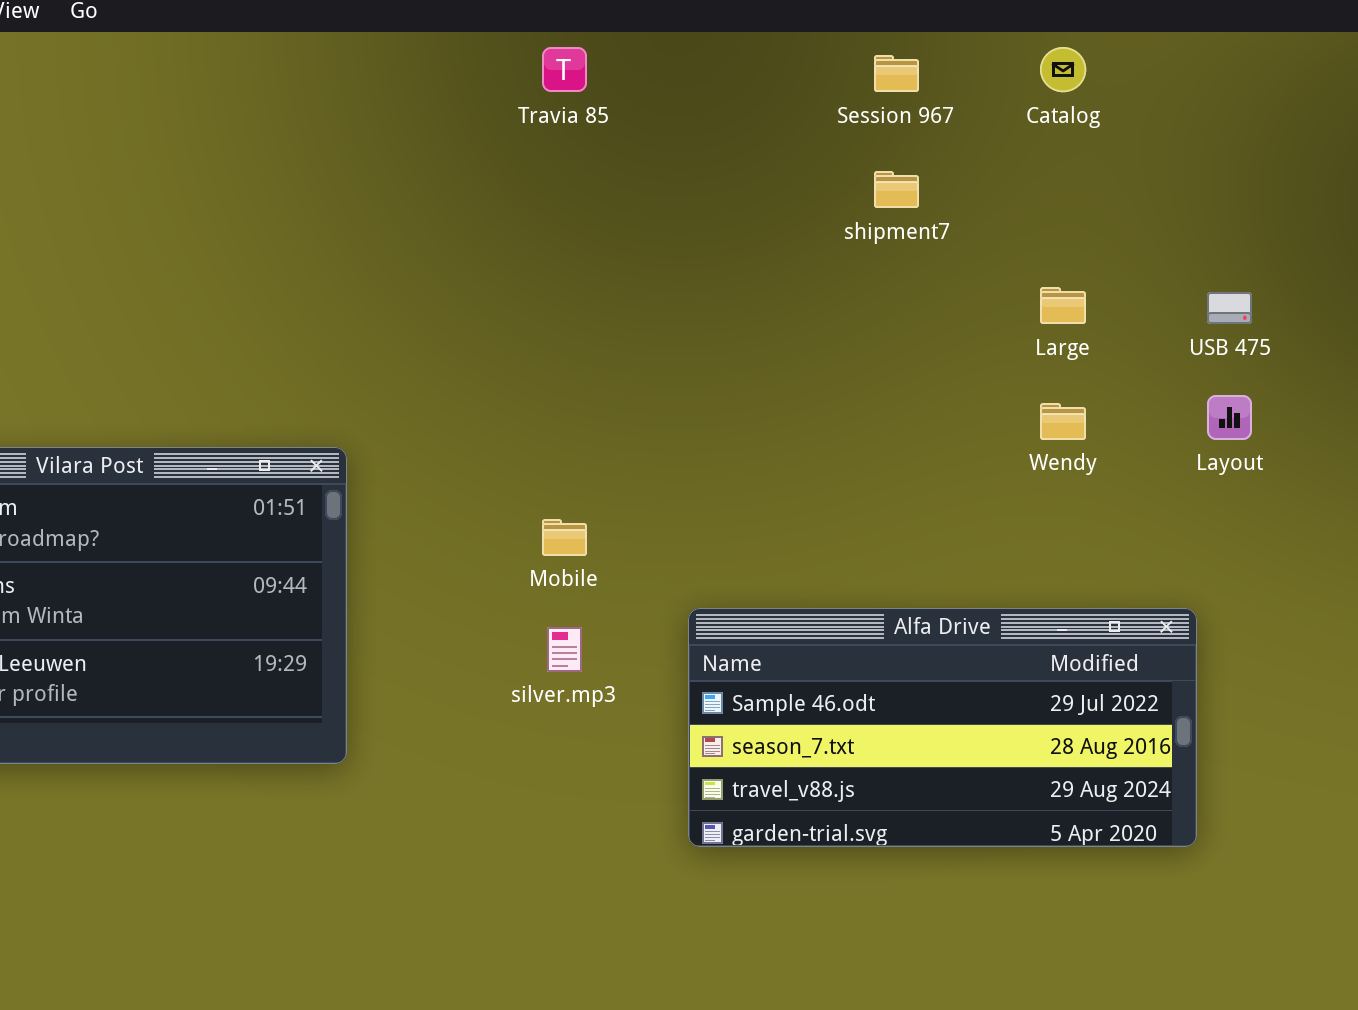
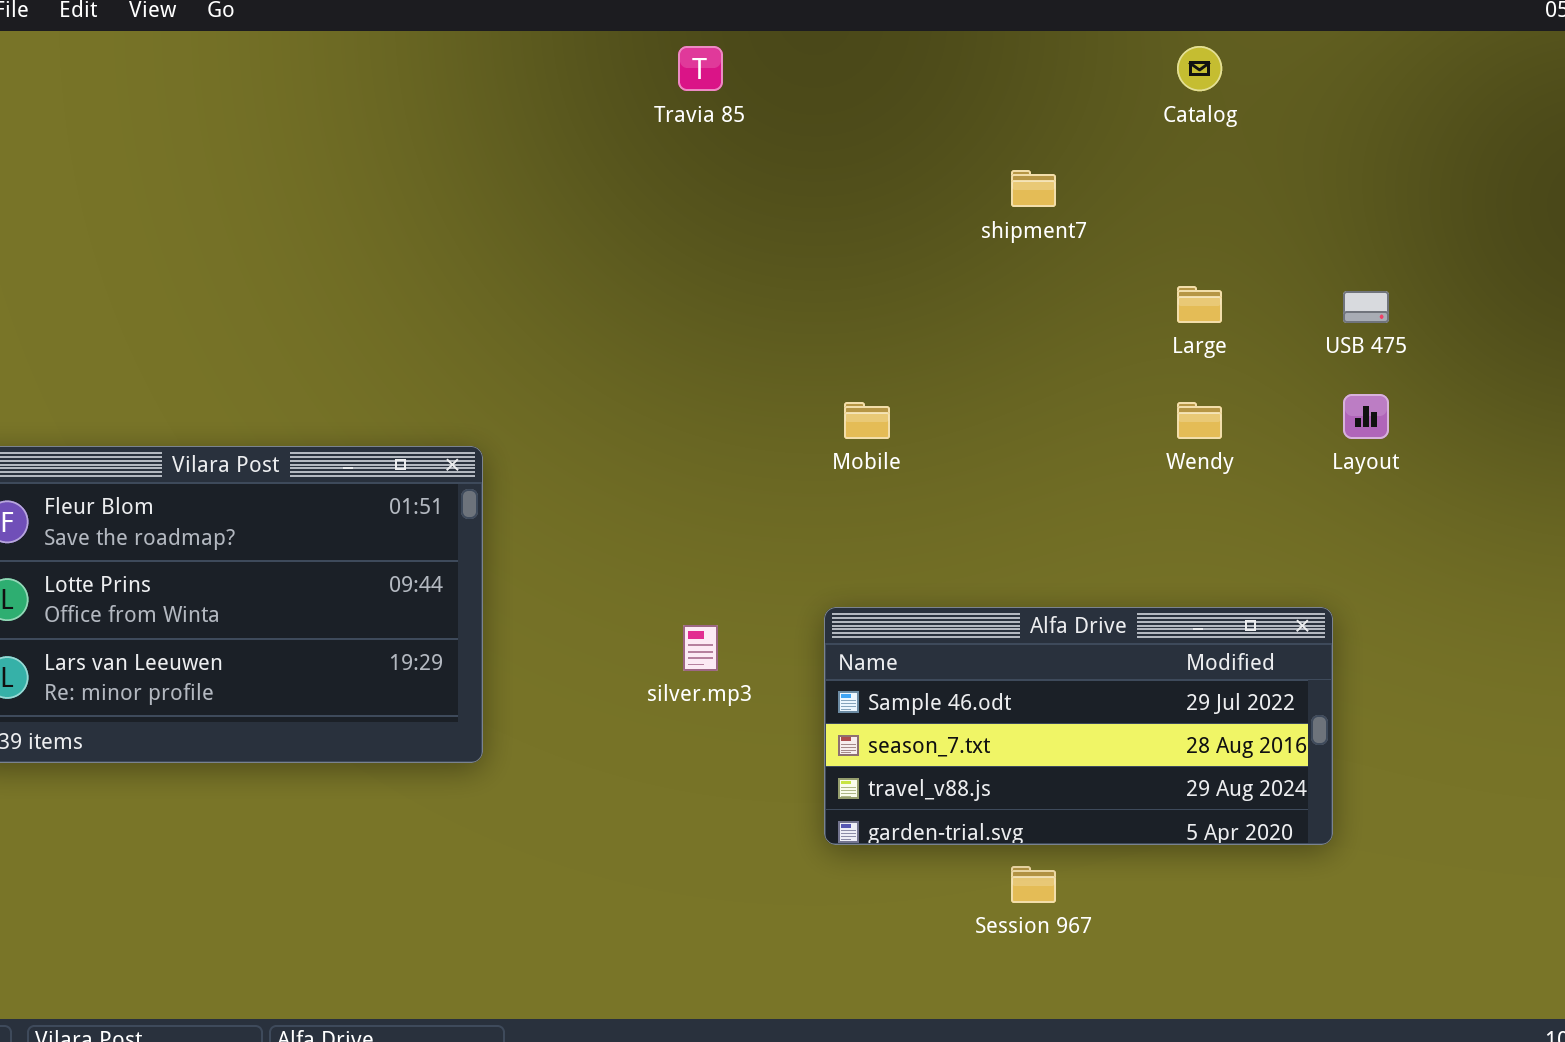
Session 967: [874,55,919,92] -> [1011,866,1056,903], moved
Mobile: [542,519,587,556] -> [844,402,890,439], moved

